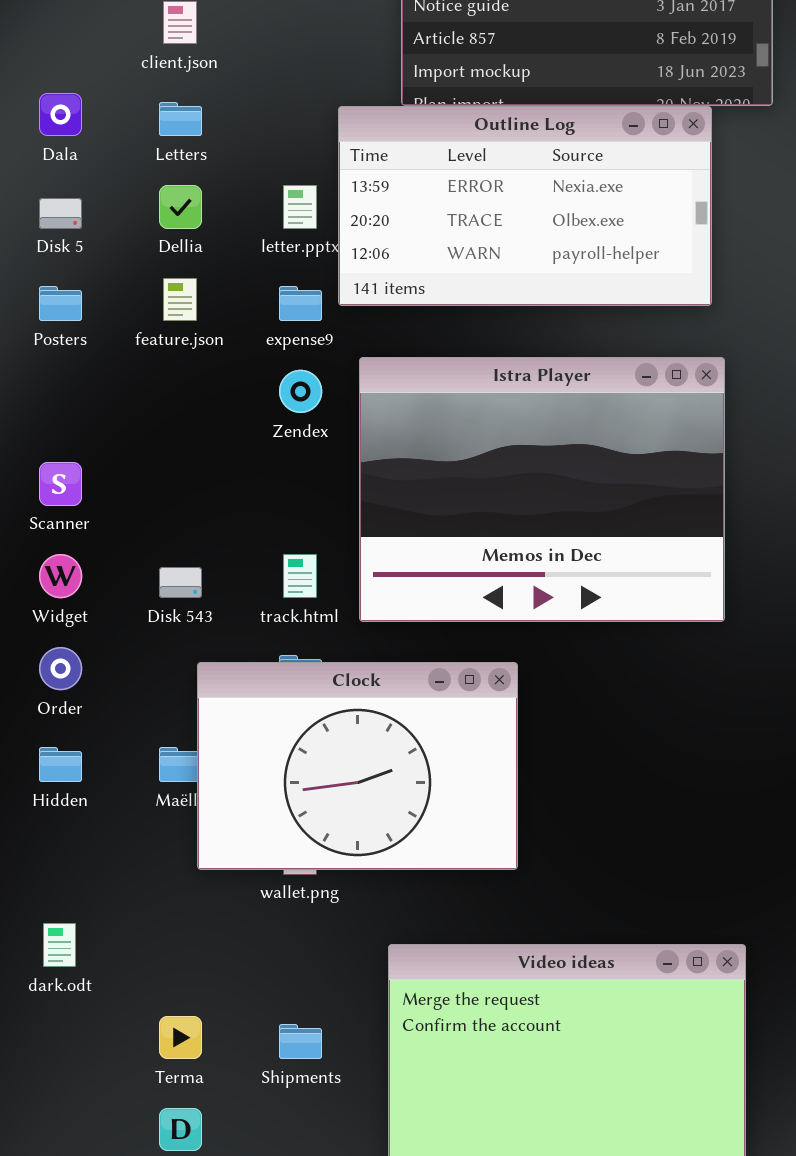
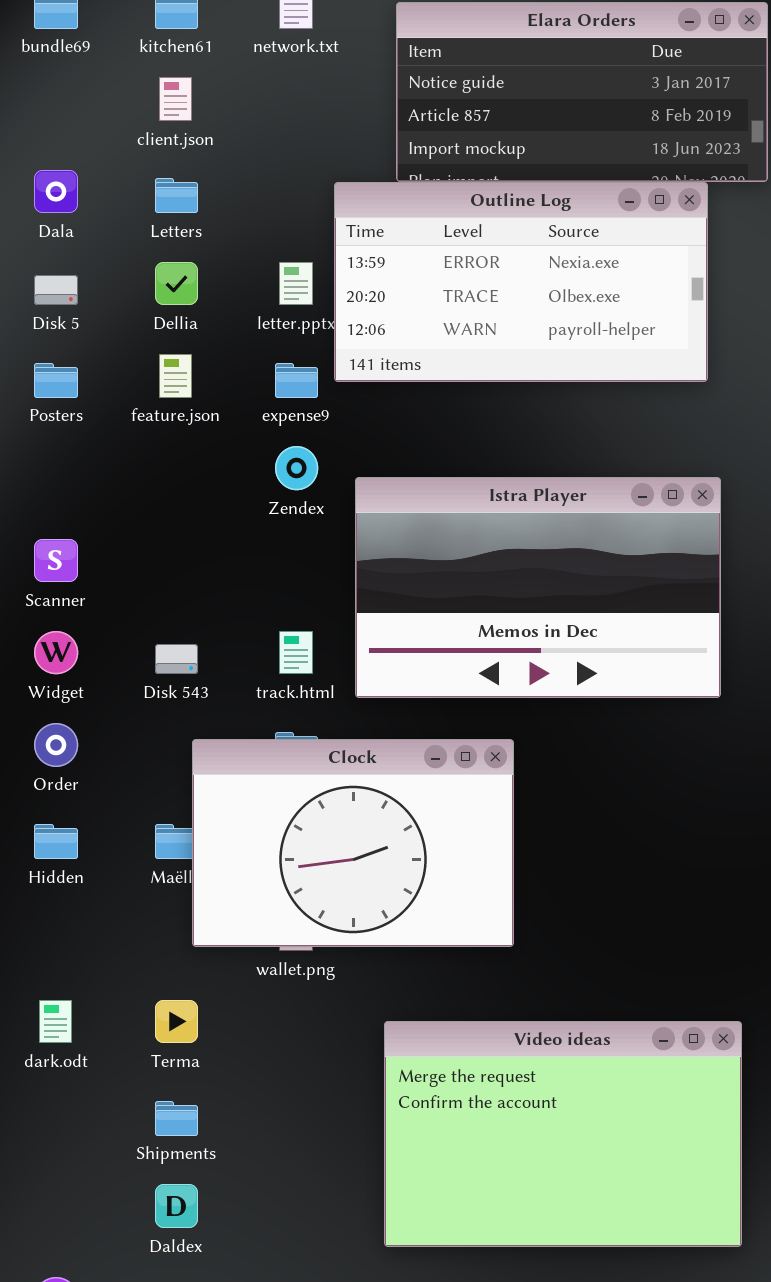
Istra Player: [359,357,725,622] -> [355,477,721,698], resized
Terma: [159,1016,202,1059] -> [155,1000,198,1043], moved
Shipments: [279,1024,322,1059] -> [155,1101,198,1136], moved

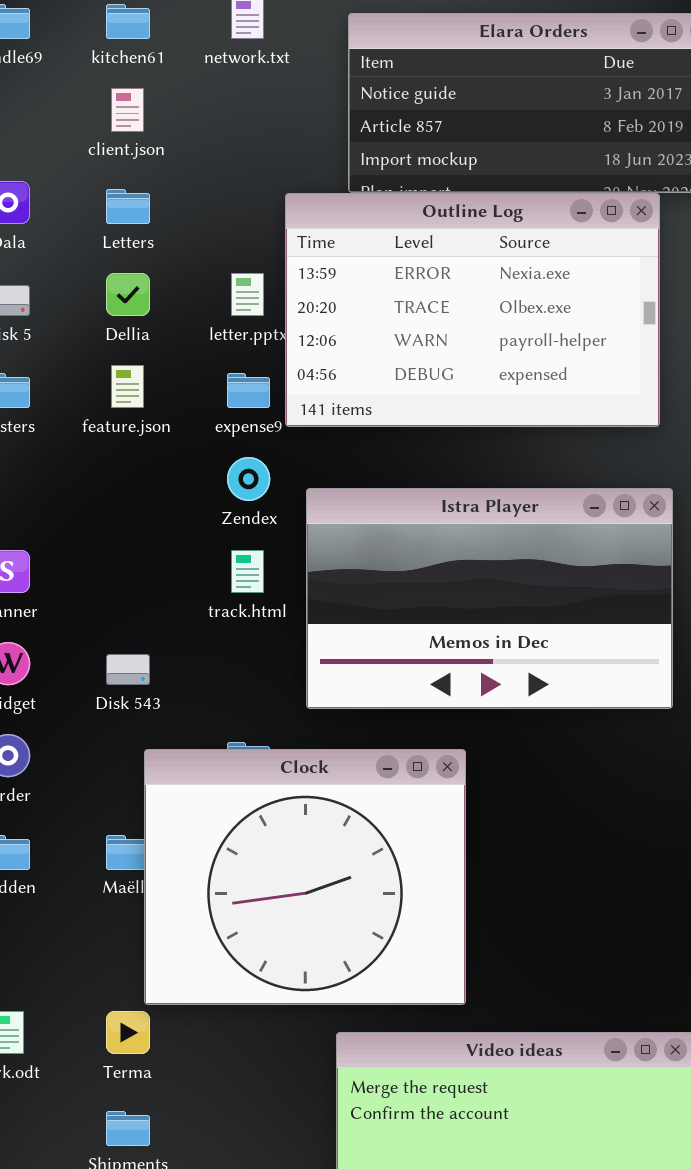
Outline Log: [334,182,708,382] -> [285,193,660,427], resized
track.html: [279,631,313,674] -> [231,550,264,593], moved
Clock: [192,739,514,947] -> [144,749,466,1005], resized

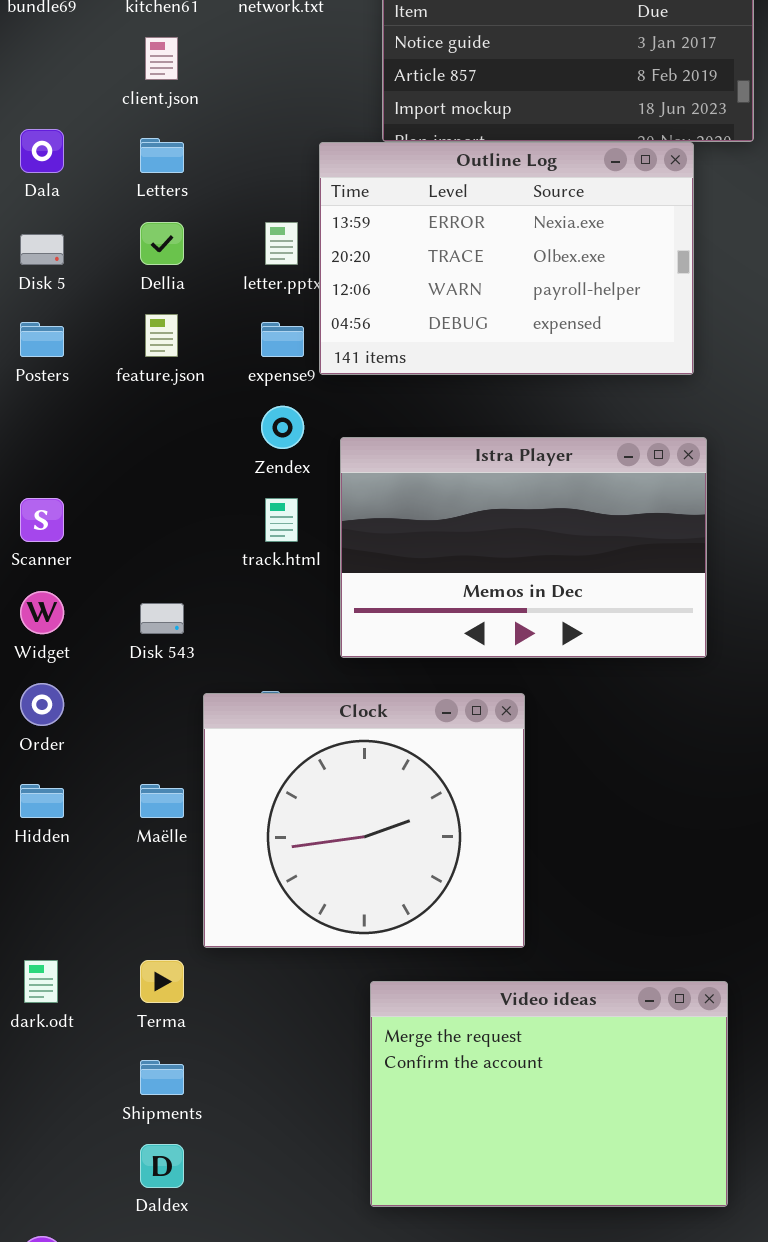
Clock: [144,749,466,1005] -> [203,693,525,948], moved

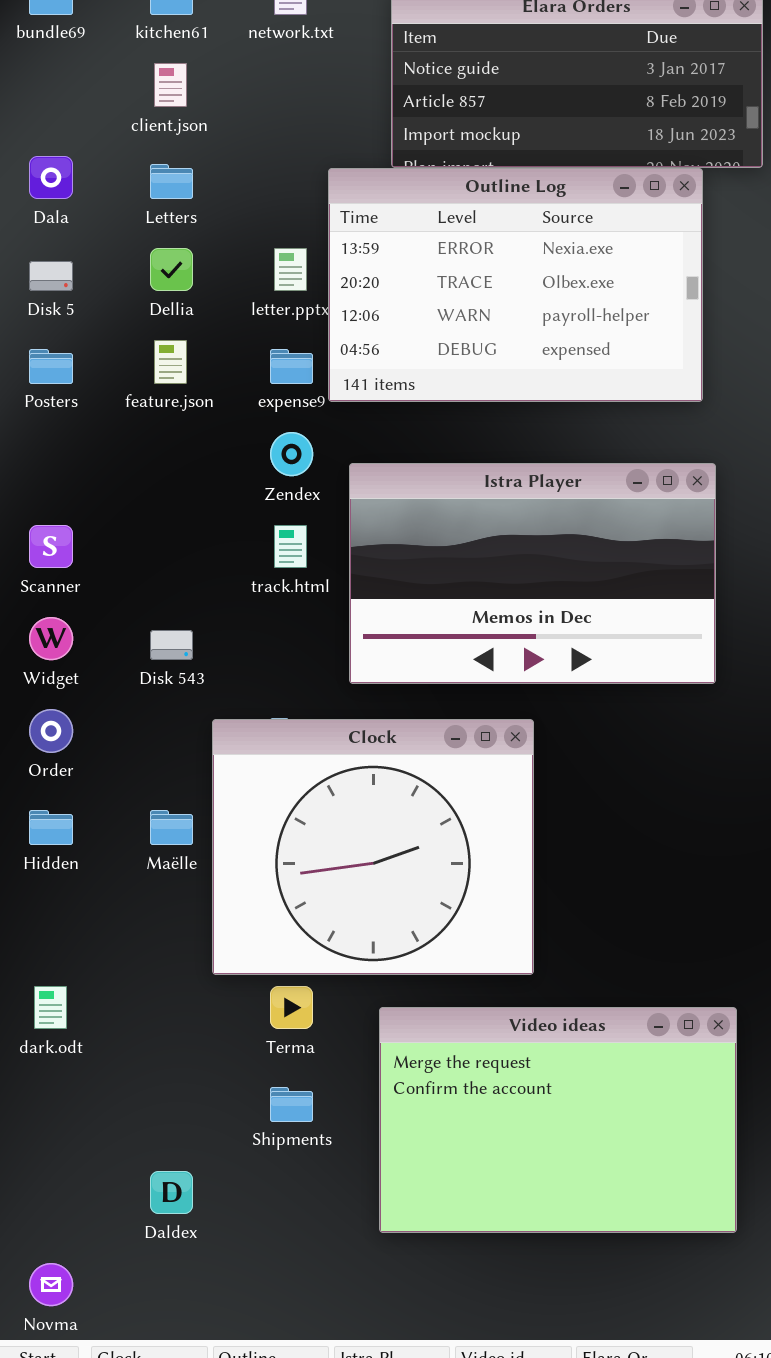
Terma: [140,960,184,1003] -> [270,986,313,1029], moved
Shipments: [140,1060,184,1095] -> [270,1087,313,1122], moved

